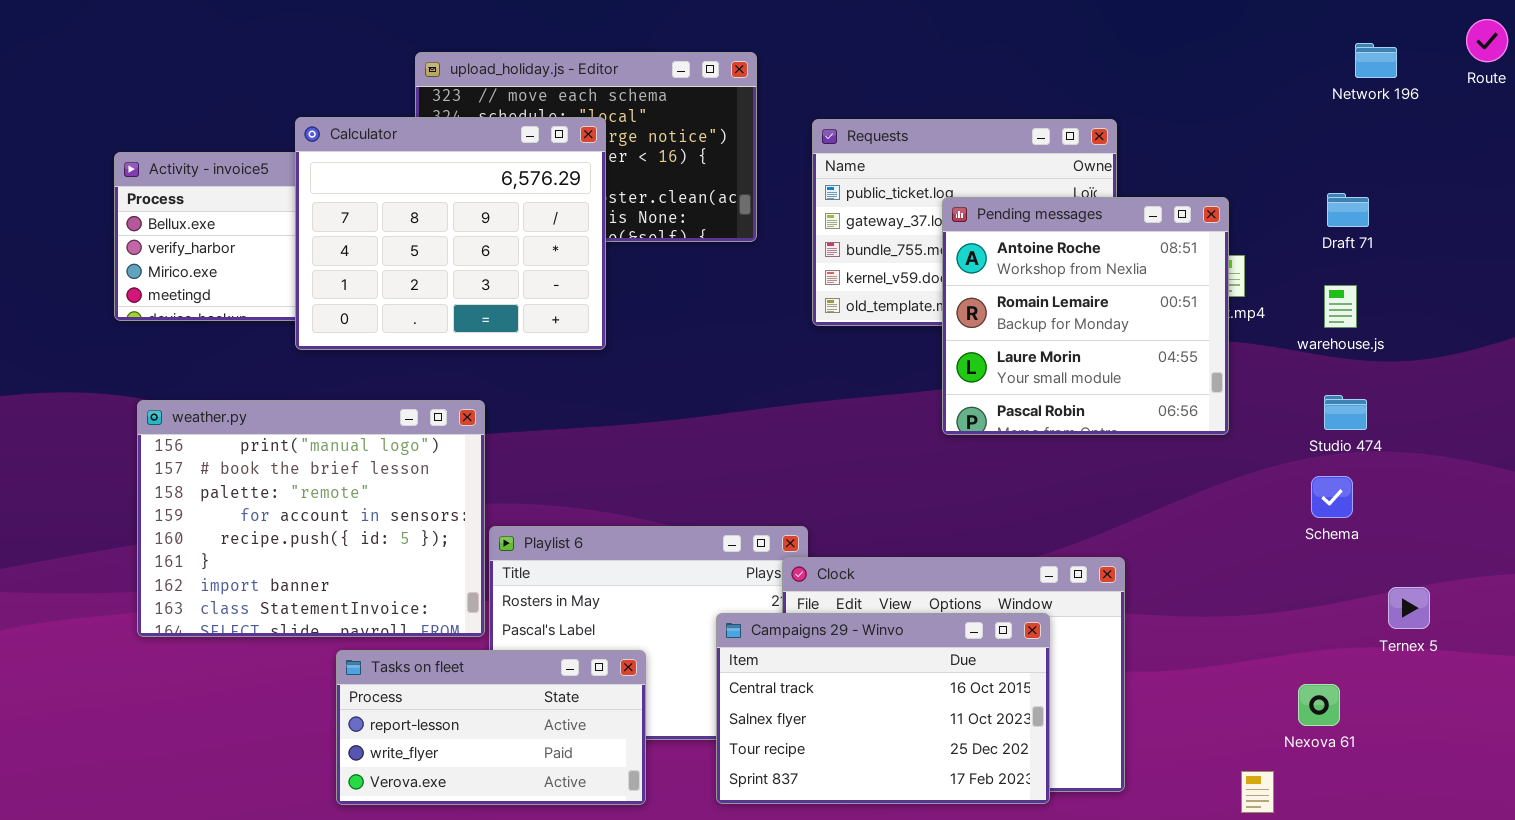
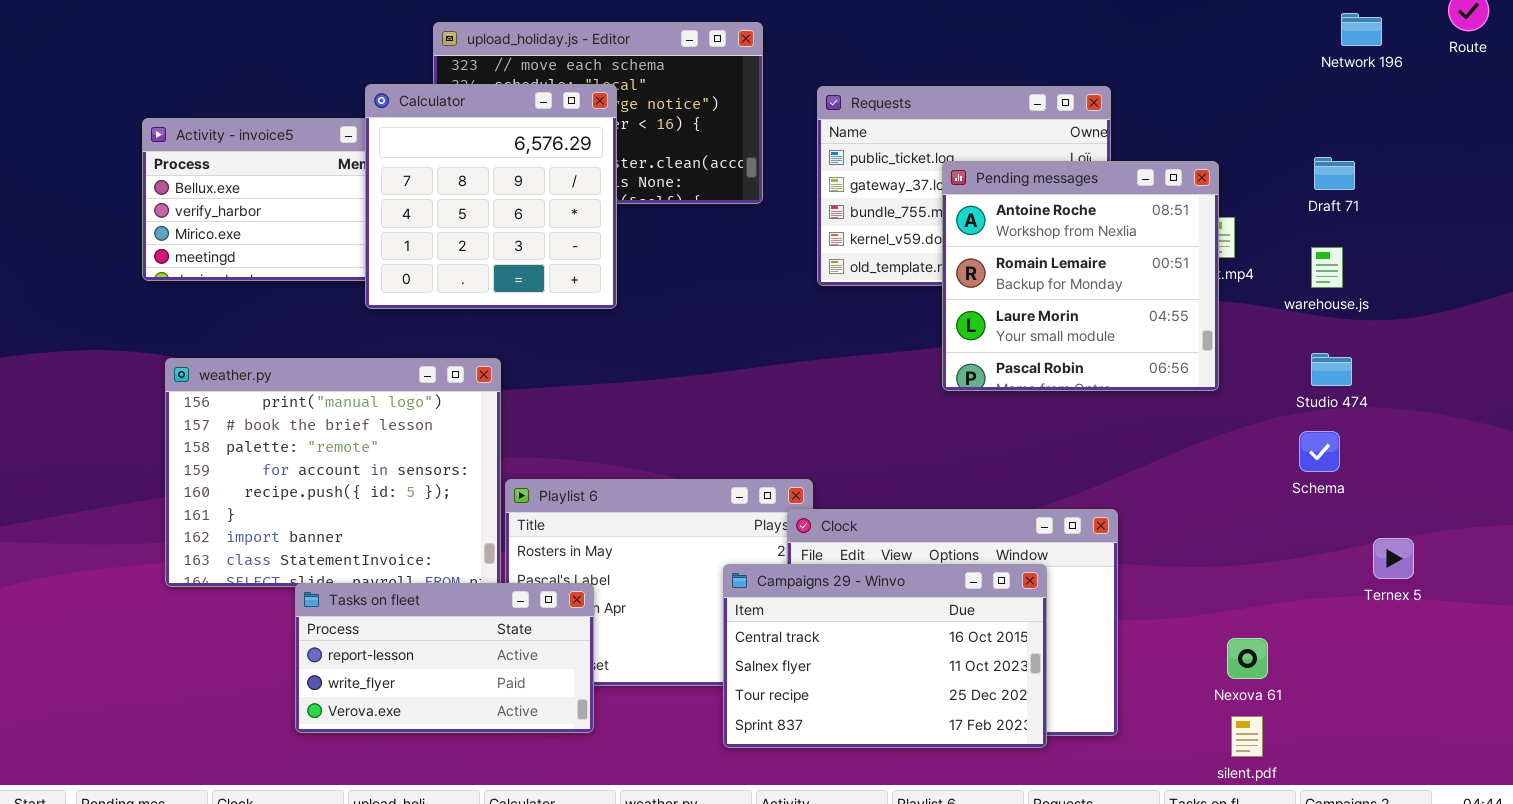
Calculator: [295,117,606,350] -> [365,84,617,309], resized
Tasks on fleet: [336,650,646,805] -> [295,583,594,733], moved
Nexova 61: [1298,684,1340,726] -> [1227,638,1268,679], moved

